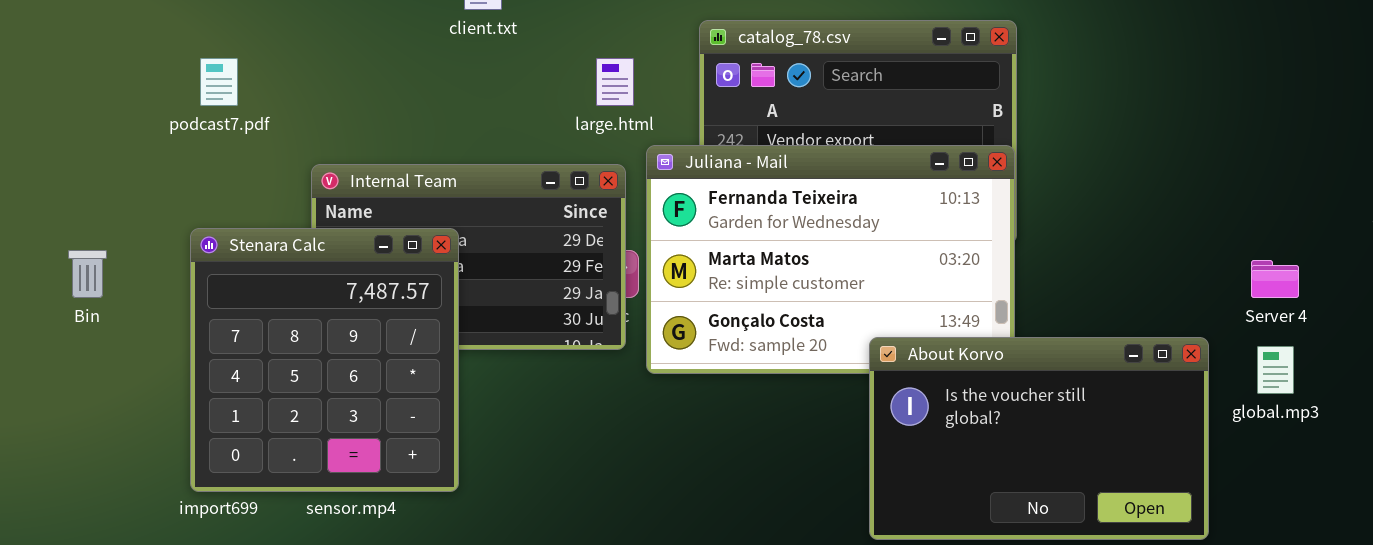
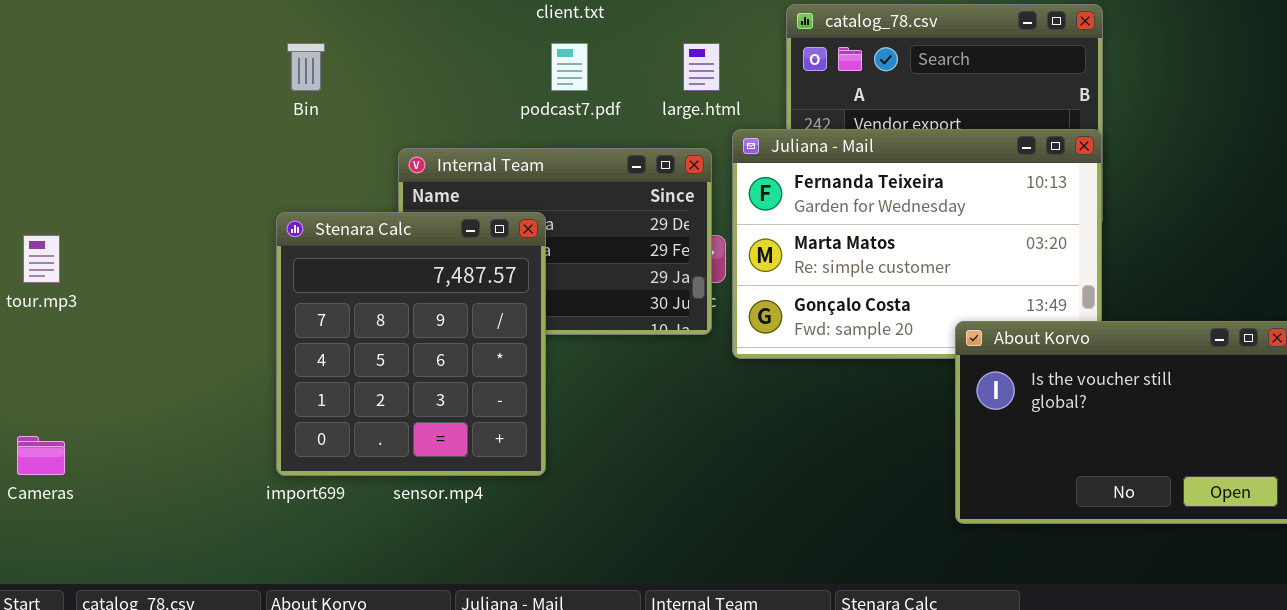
podcast7.pdf: [200,58,238,106] -> [551,43,588,91], moved
Bin: [68,250,107,298] -> [287,43,325,91], moved

